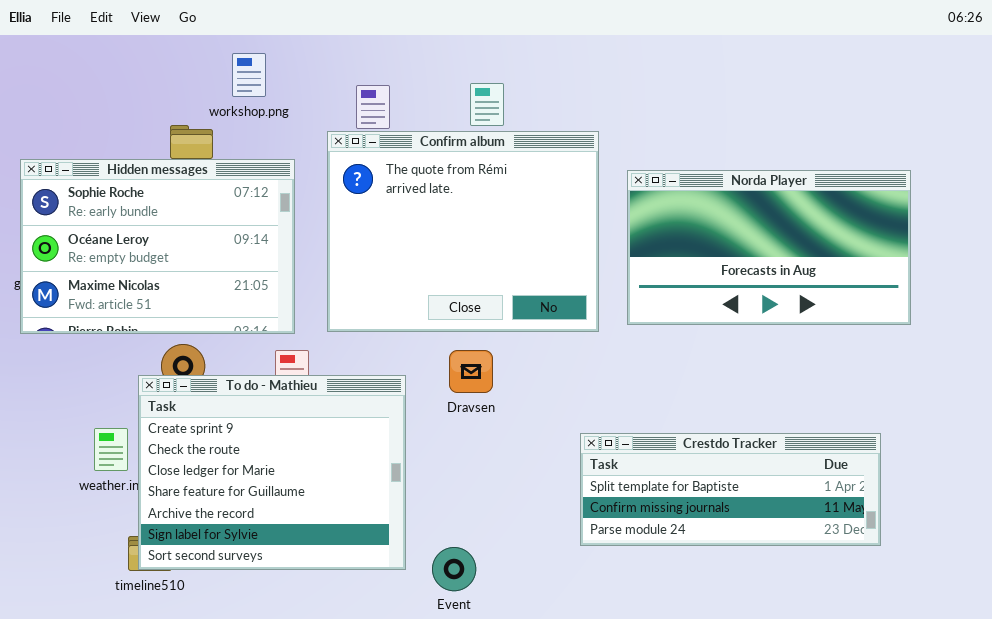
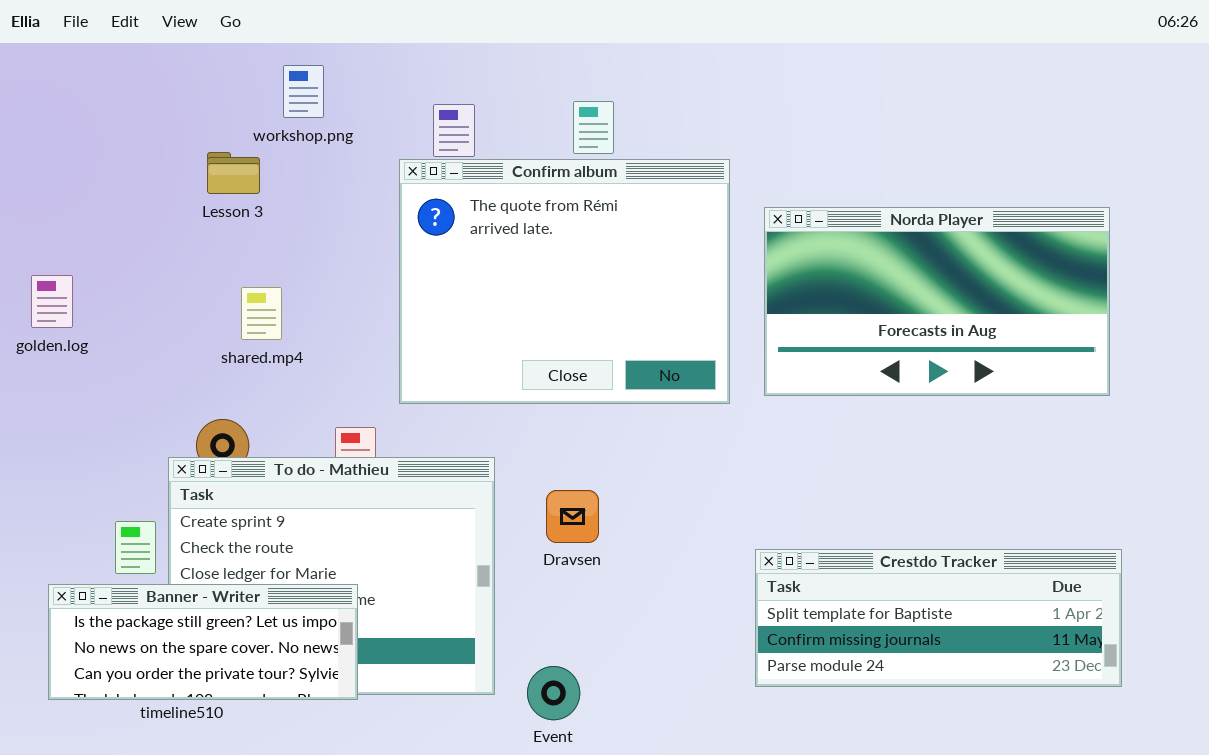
Hidden messages: [20,159,295,334] -> none, closed
Dravsen: [449,350,493,393] -> [546,490,599,543], moved
Crestdo Tracker: [580,433,881,546] -> [755,549,1122,687], moved
Banner - Writer: none -> [48,584,358,700], opened

